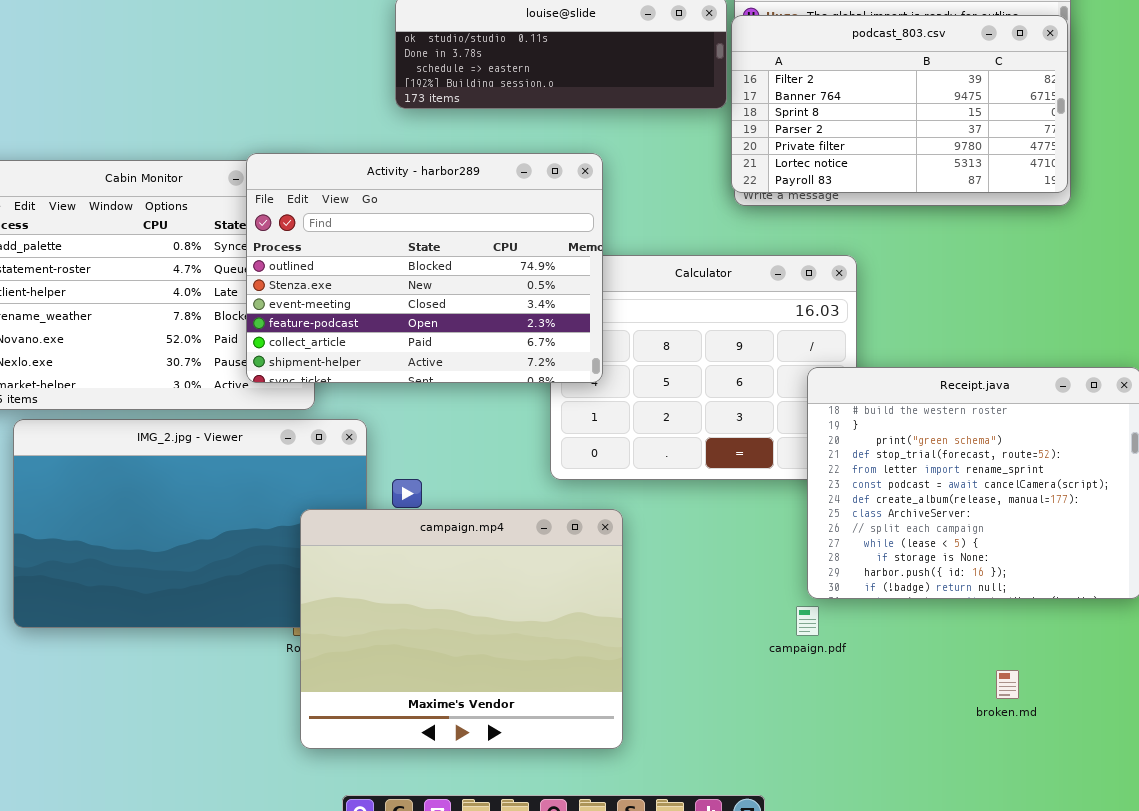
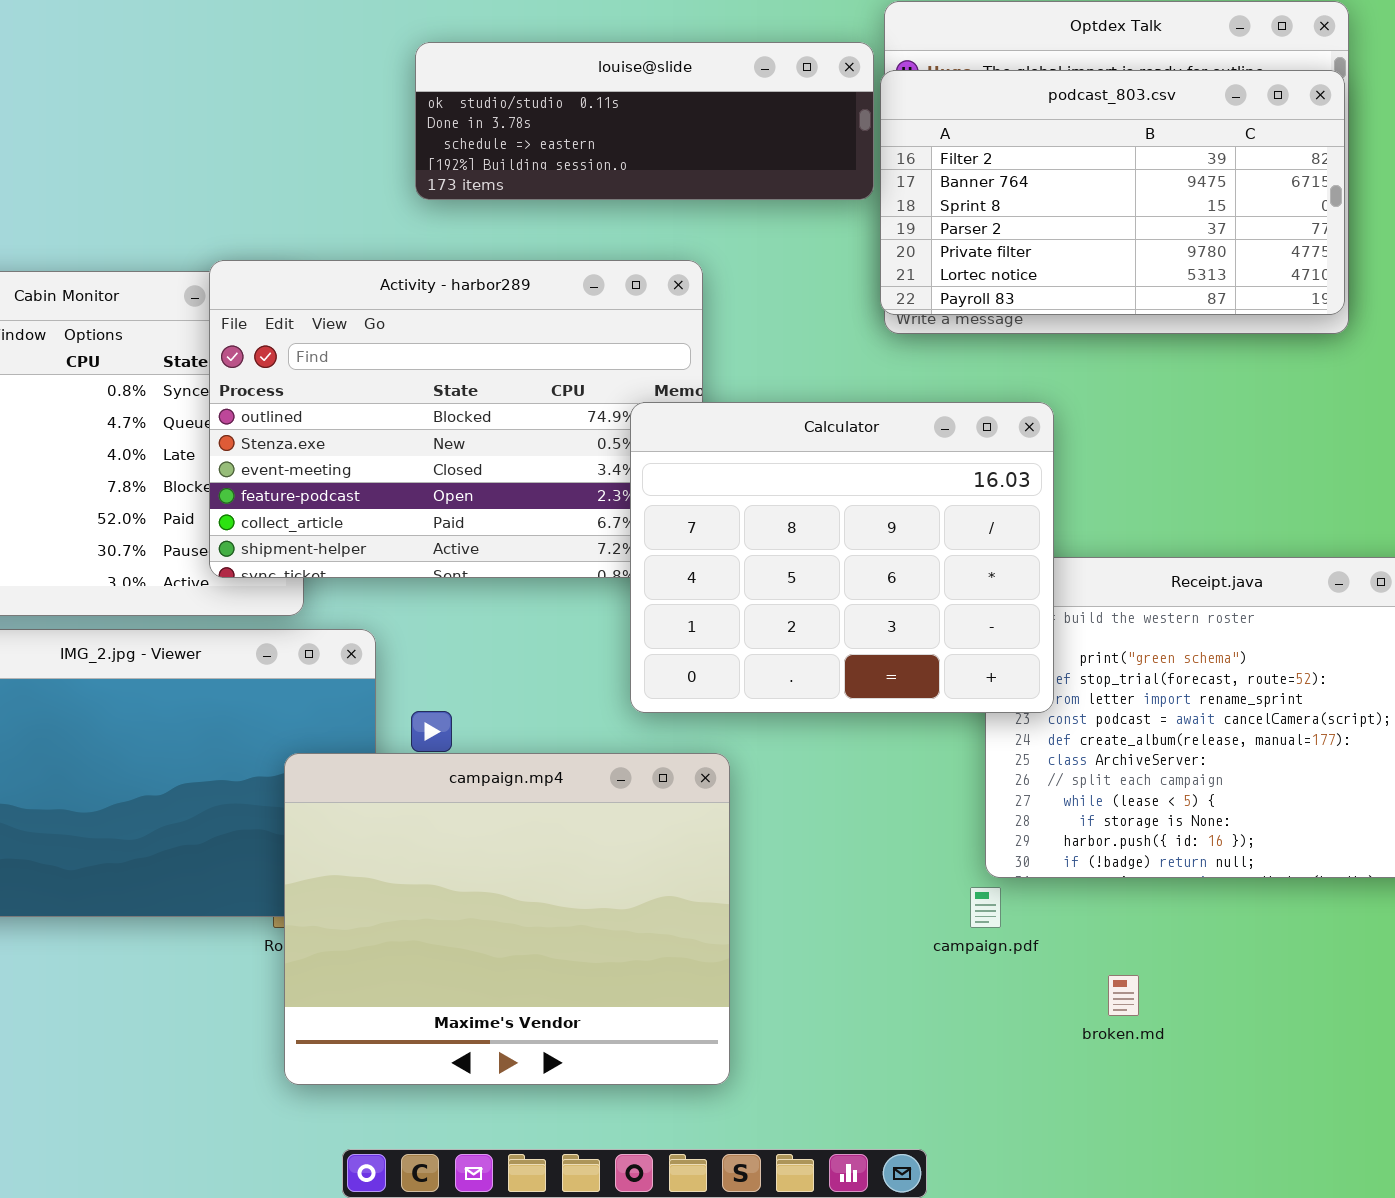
Calculator: [550,255,857,480] -> [630,402,1054,713], raised
broken.md: [996,670,1019,699] -> [1108,975,1139,1016], moved

